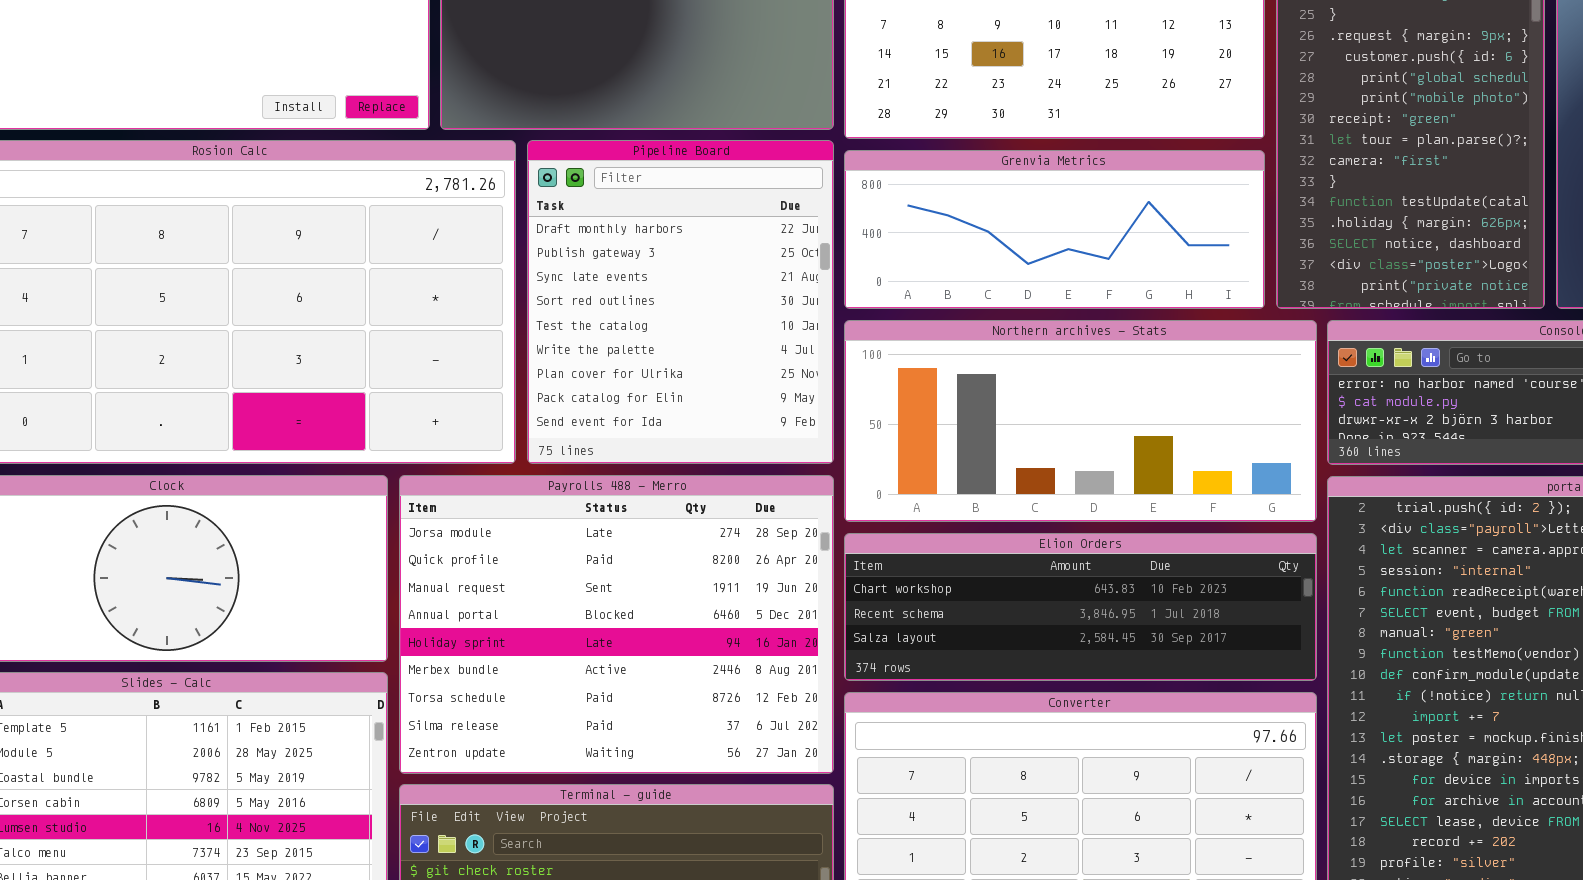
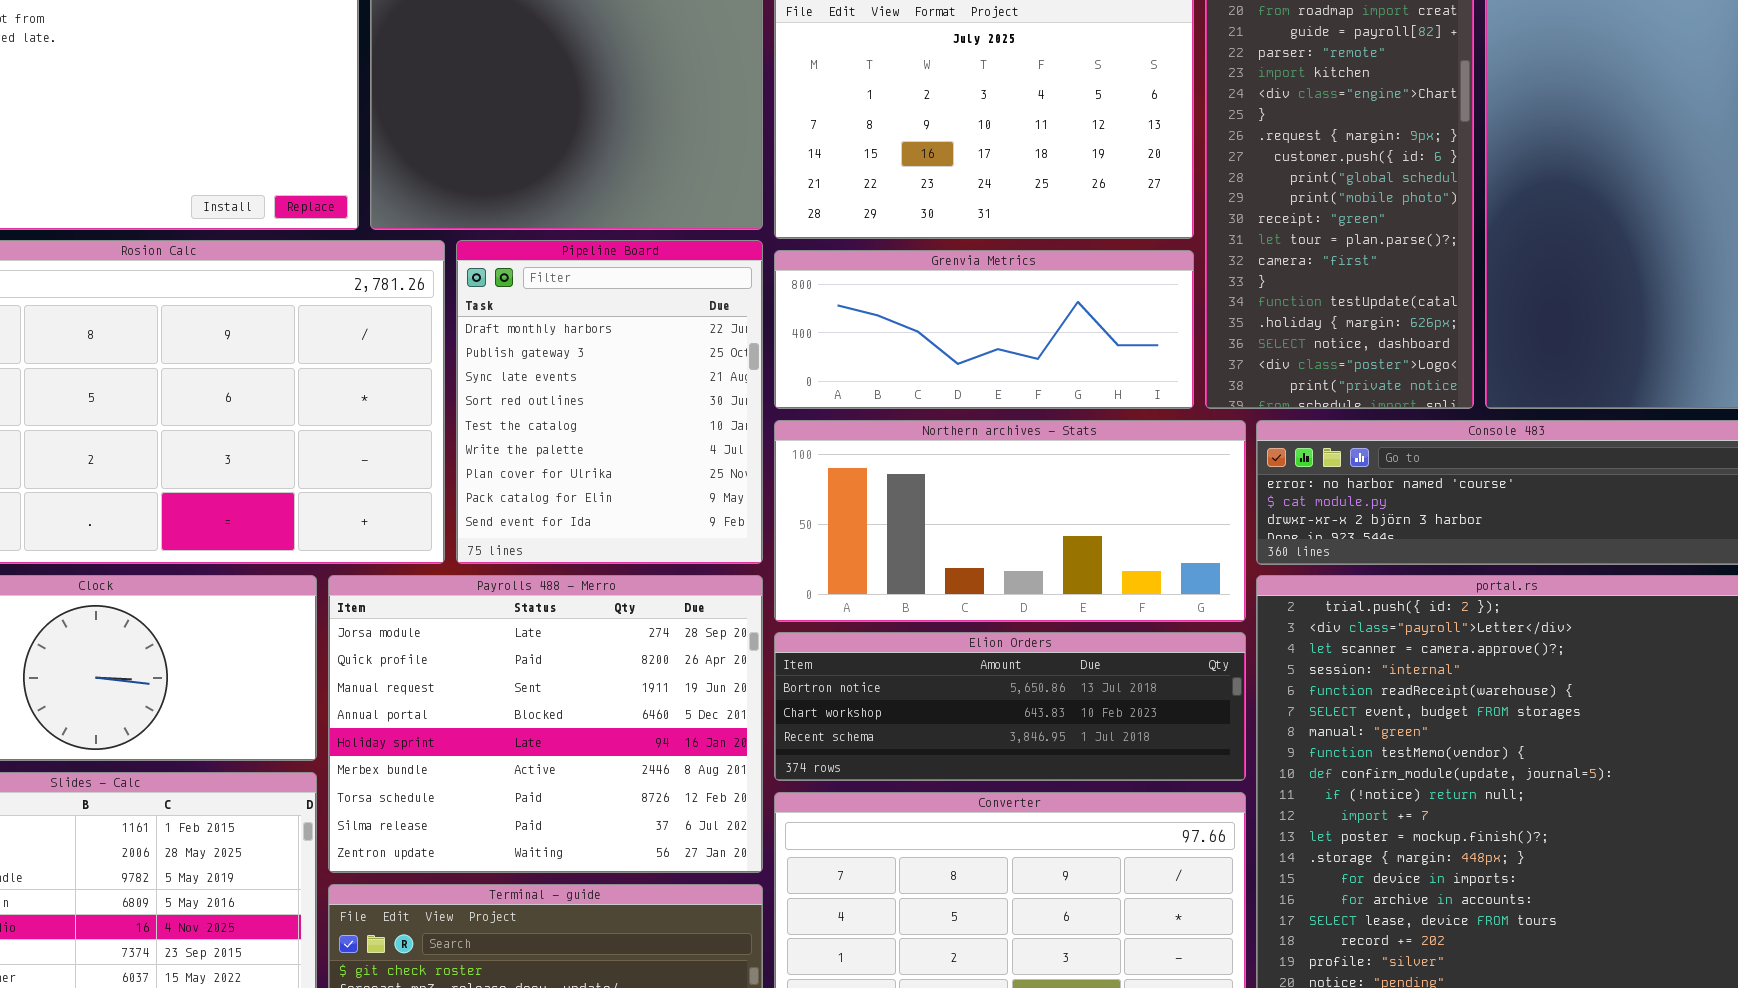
Elion Orders: [844,533,1317,681] -> [774,632,1246,781], scrolled up 1 row

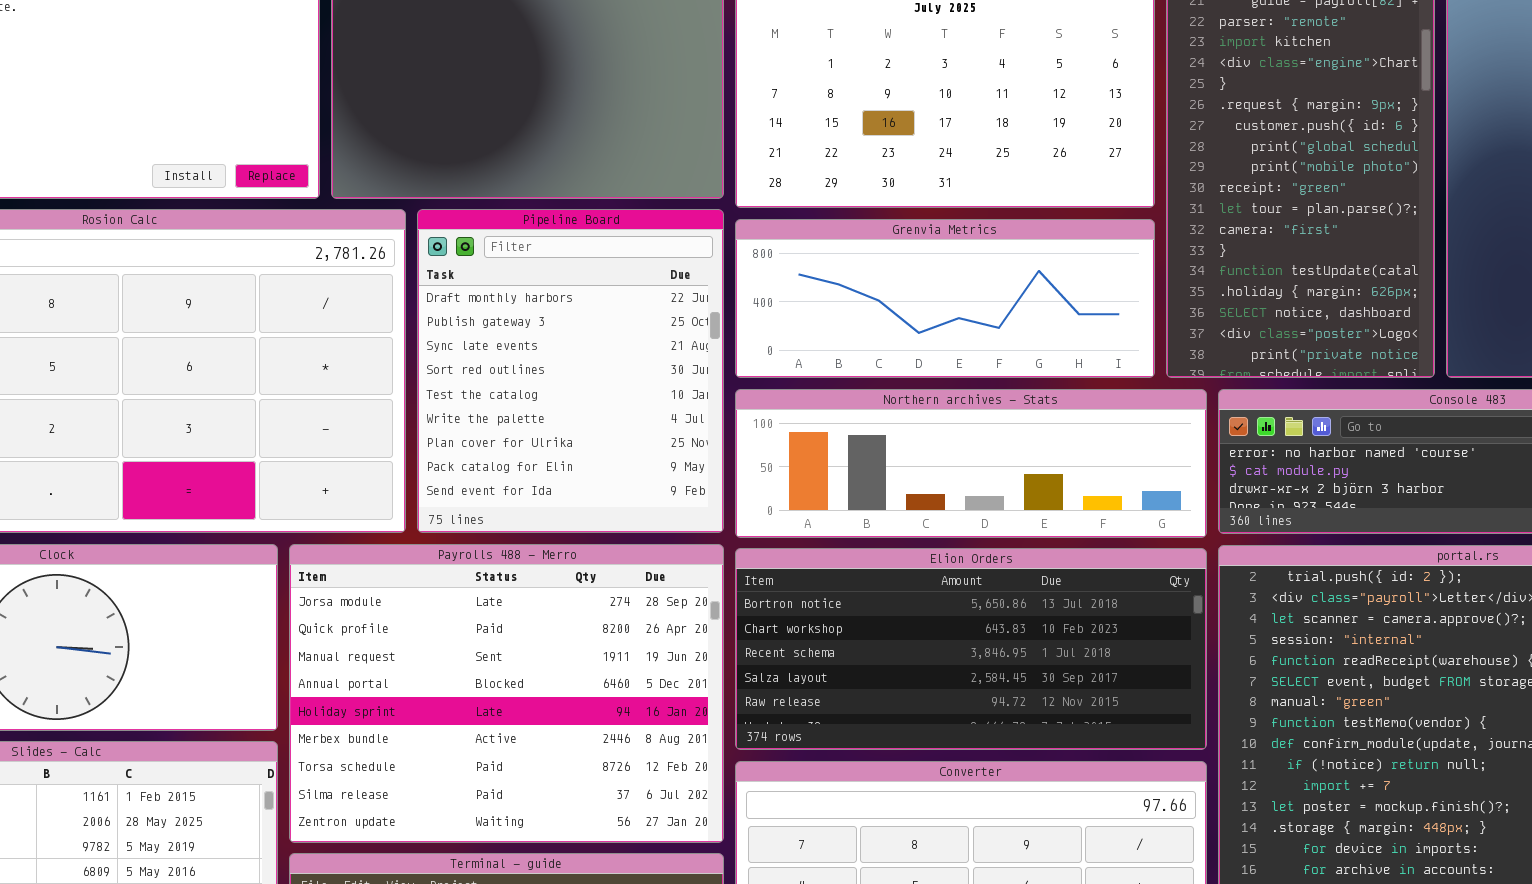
Northern archives - Stats: [774,420,1246,622] -> [735,389,1207,538], resized
Elion Orders: [774,632,1246,781] -> [735,548,1207,750], resized

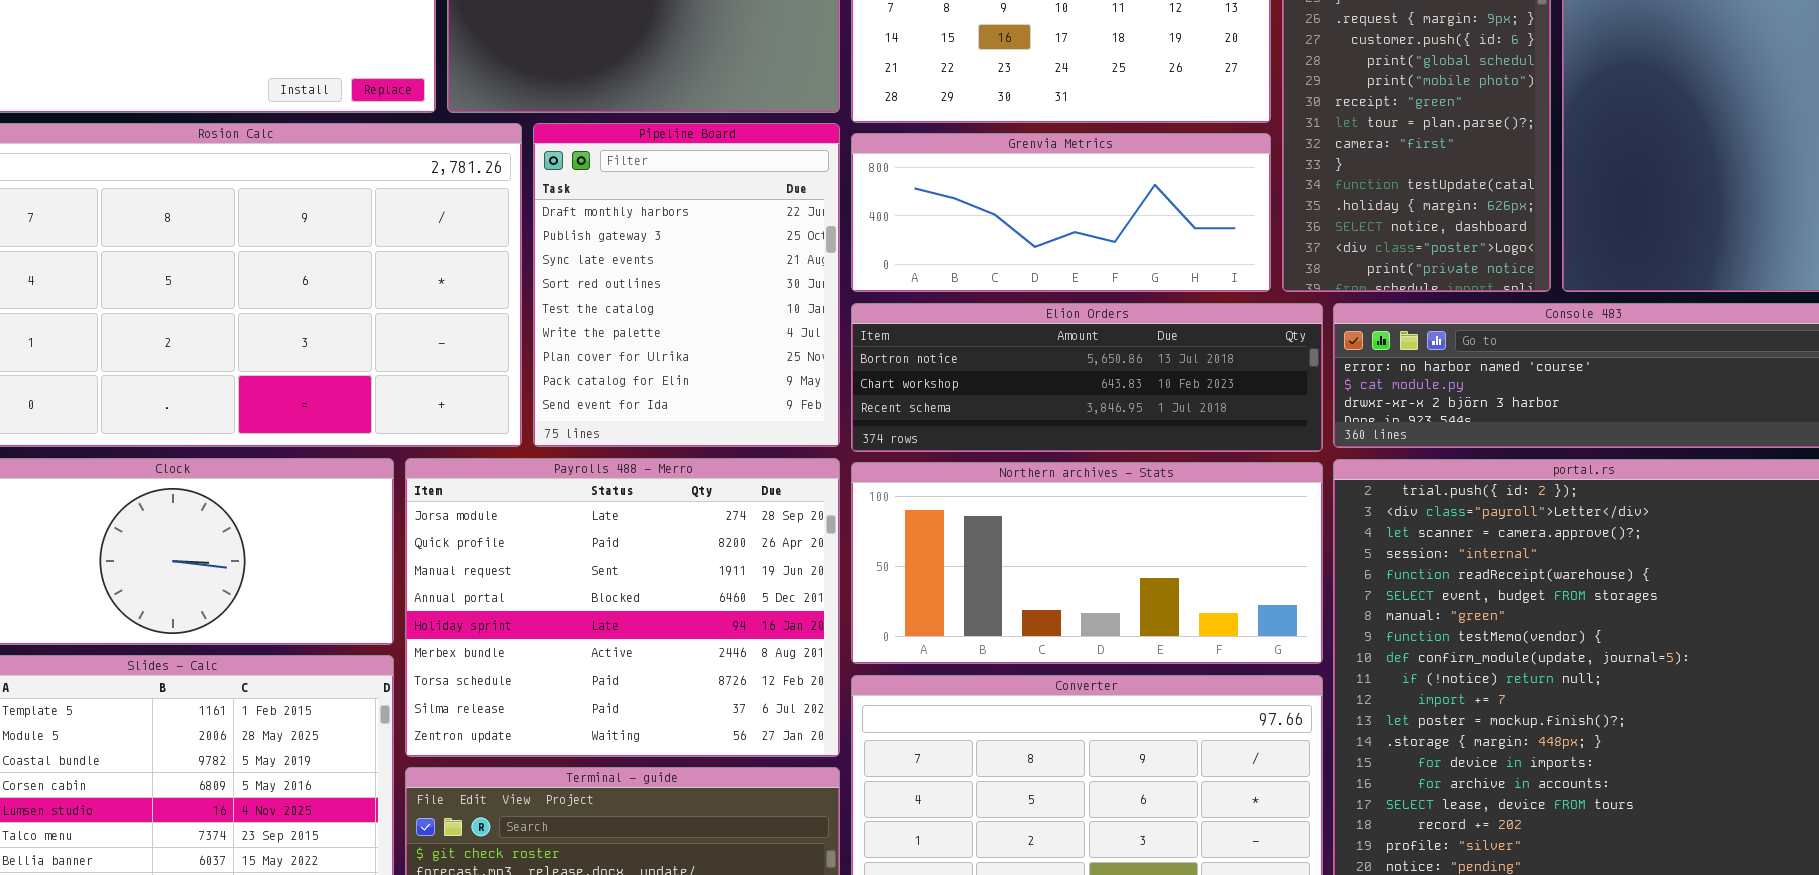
Northern archives - Stats: [735,389,1207,538] -> [851,462,1323,664], moved, resized
Elion Orders: [735,548,1207,750] -> [851,303,1323,452], moved, resized

